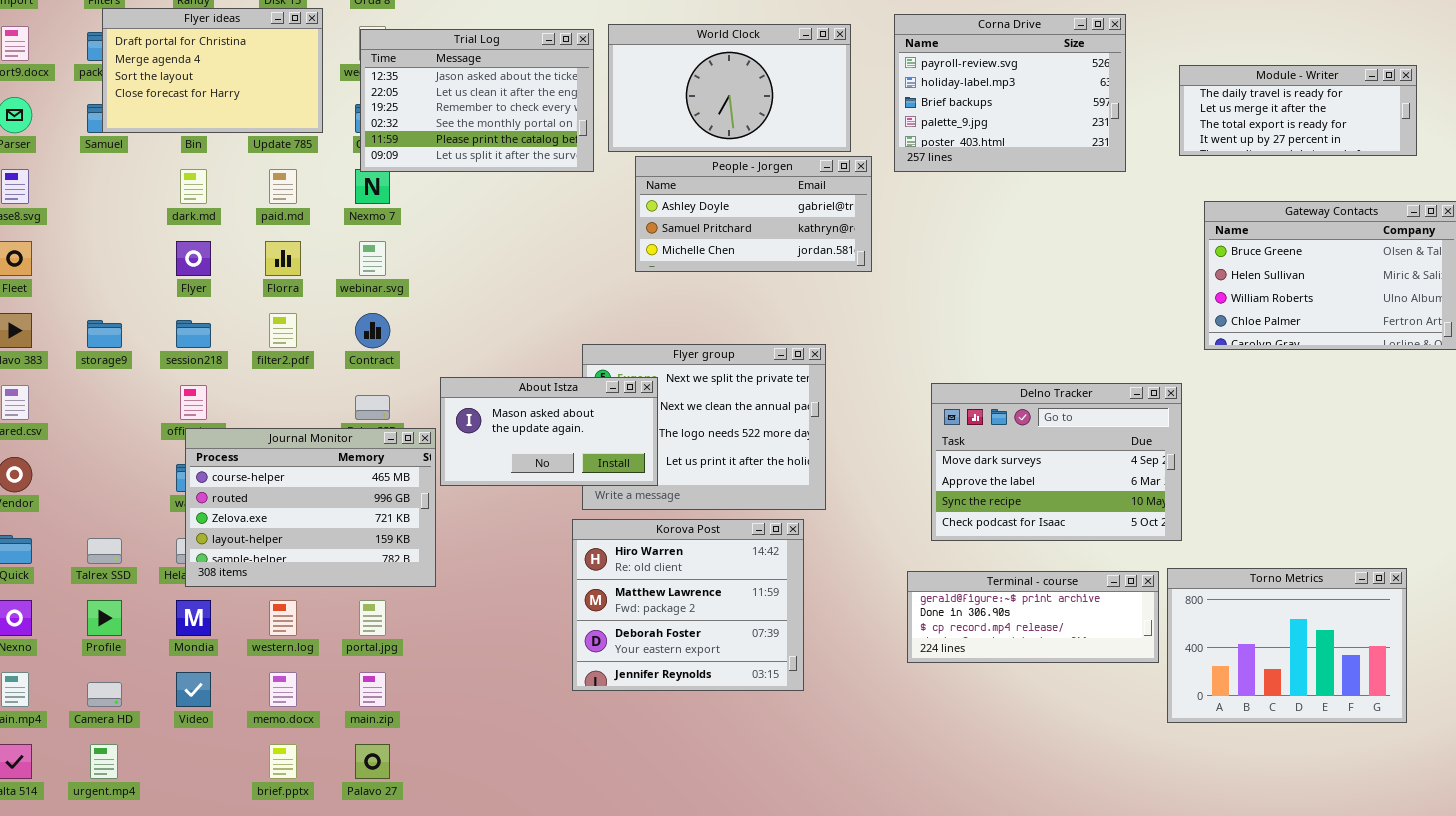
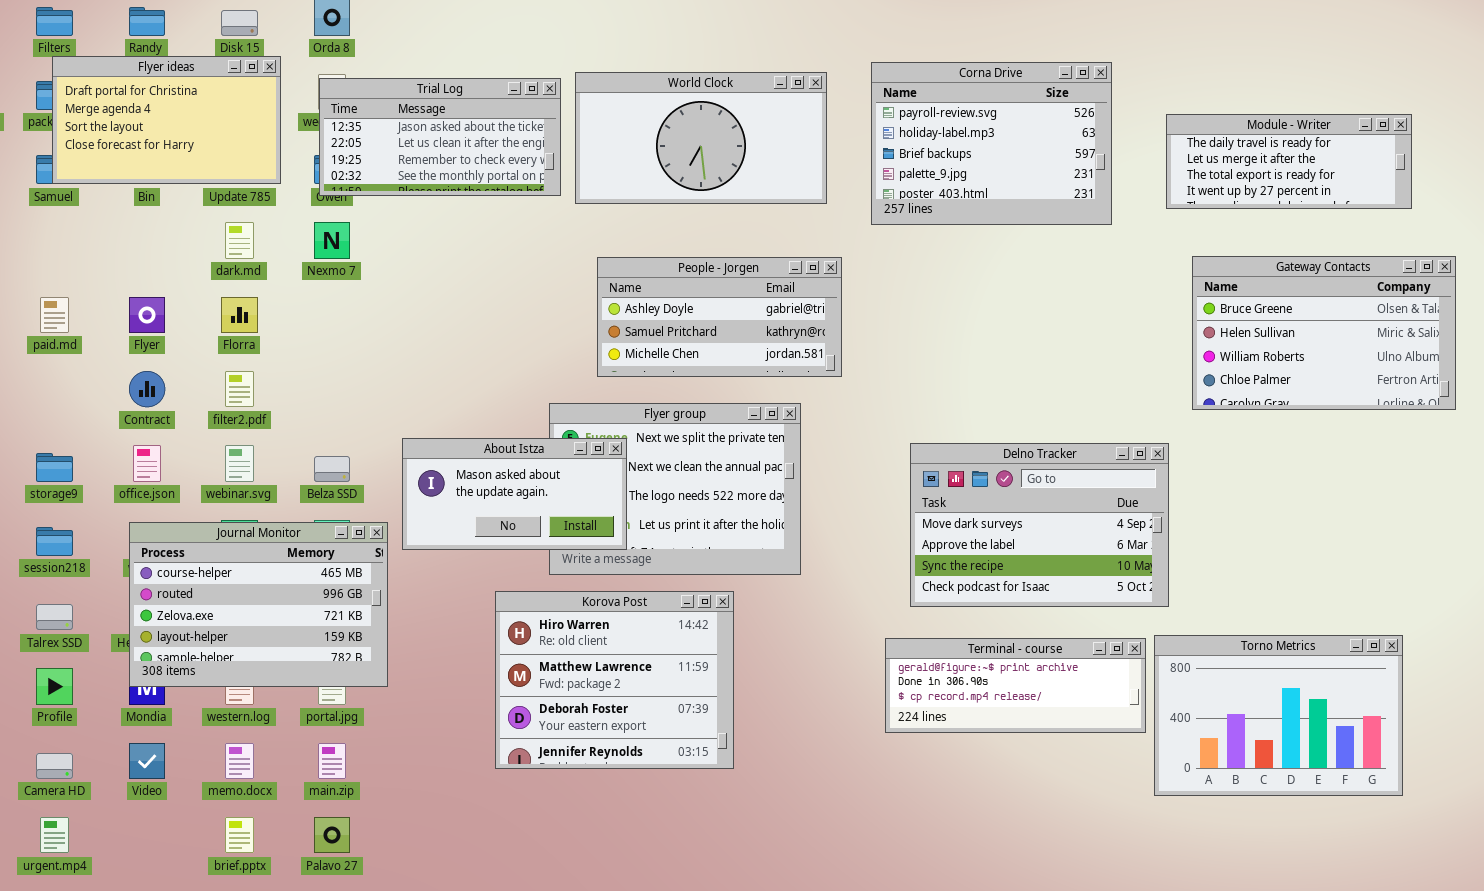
Trial Log: [360,29,594,172] -> [319,78,561,196], resized
People - Jorgen: [635,156,872,272] -> [597,257,842,377], moved
dark.md: [180,169,207,204] -> [225,222,254,259], moved
paid.md: [269,169,297,204] -> [40,297,69,333], moved
webinar.svg: [359,241,386,276] -> [225,445,254,482], moved
Contract: [355,313,390,348] -> [129,371,165,407], moved
storage9: [87,320,122,348] -> [36,453,73,482], moved
session218: [176,320,211,348] -> [36,527,73,556], moved
Journal Monitor: [185,428,436,587] -> [129,522,388,687], moved
Korova Post: [572,519,804,691] -> [495,591,734,769], moved

